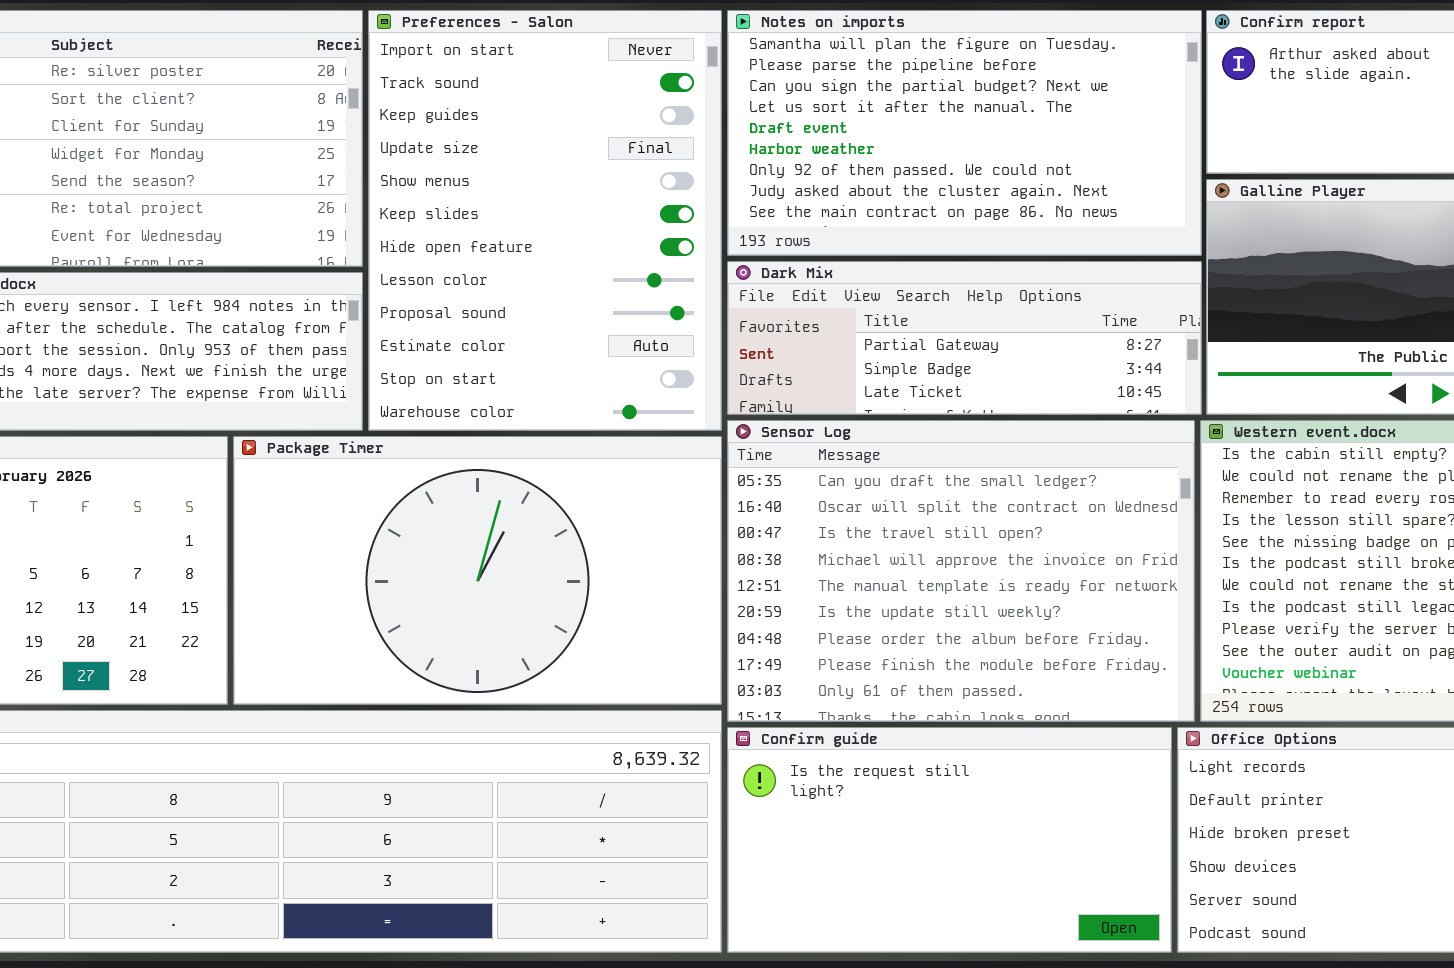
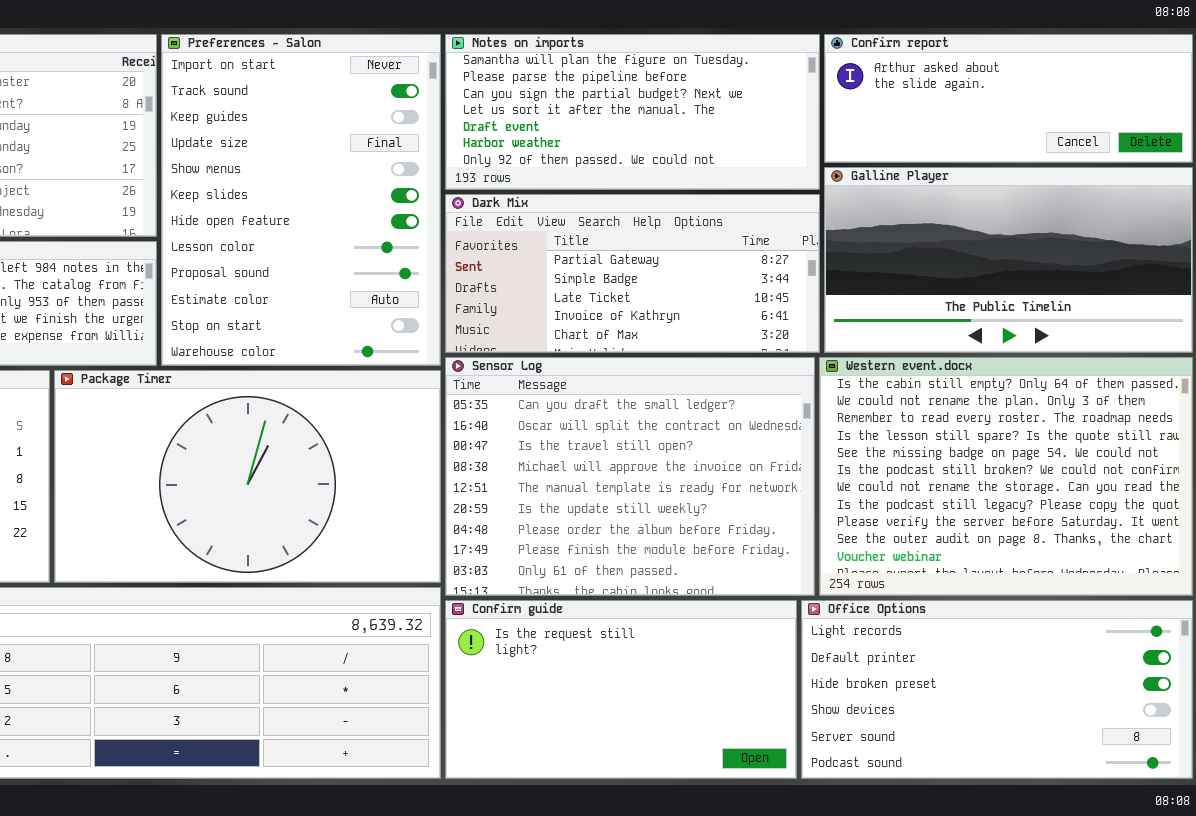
Notes on imports: [727,10,1202,256] -> [445,34,820,190], resized
Dark Mix: [727,261,1202,415] -> [445,194,820,353], resized

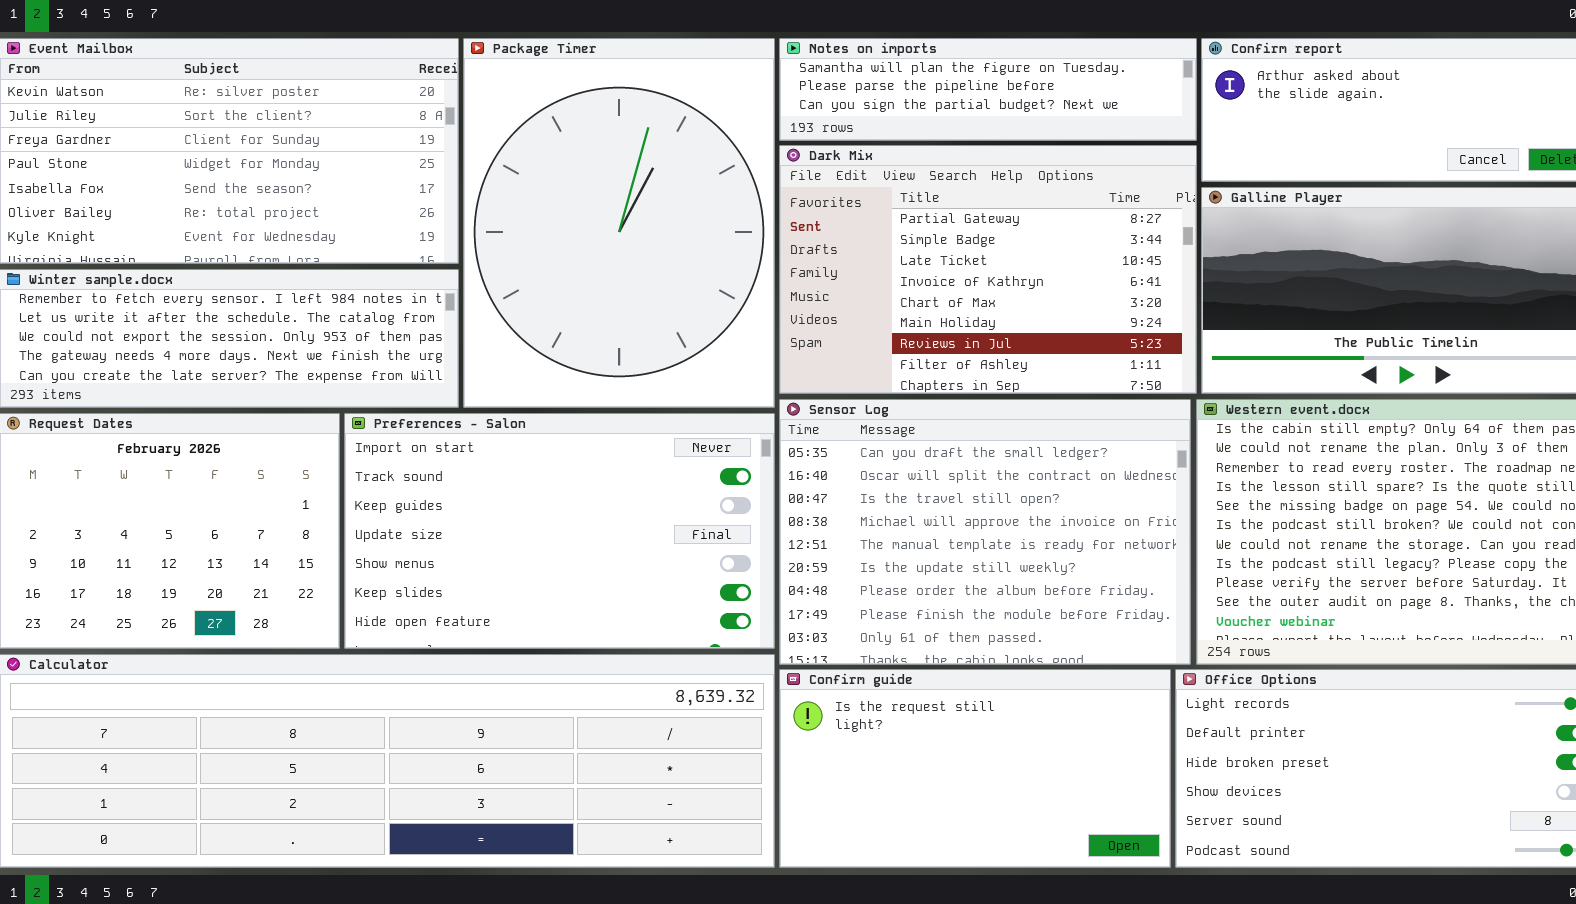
Preferences - Salon: [161,34,441,366] -> [344,413,775,649], moved, resized
Notes on imports: [445,34,820,190] -> [779,38,1197,141], resized
Dark Mix: [445,194,820,353] -> [779,145,1197,394], resized
Package Timer: [54,370,441,583] -> [463,38,775,408], moved, resized

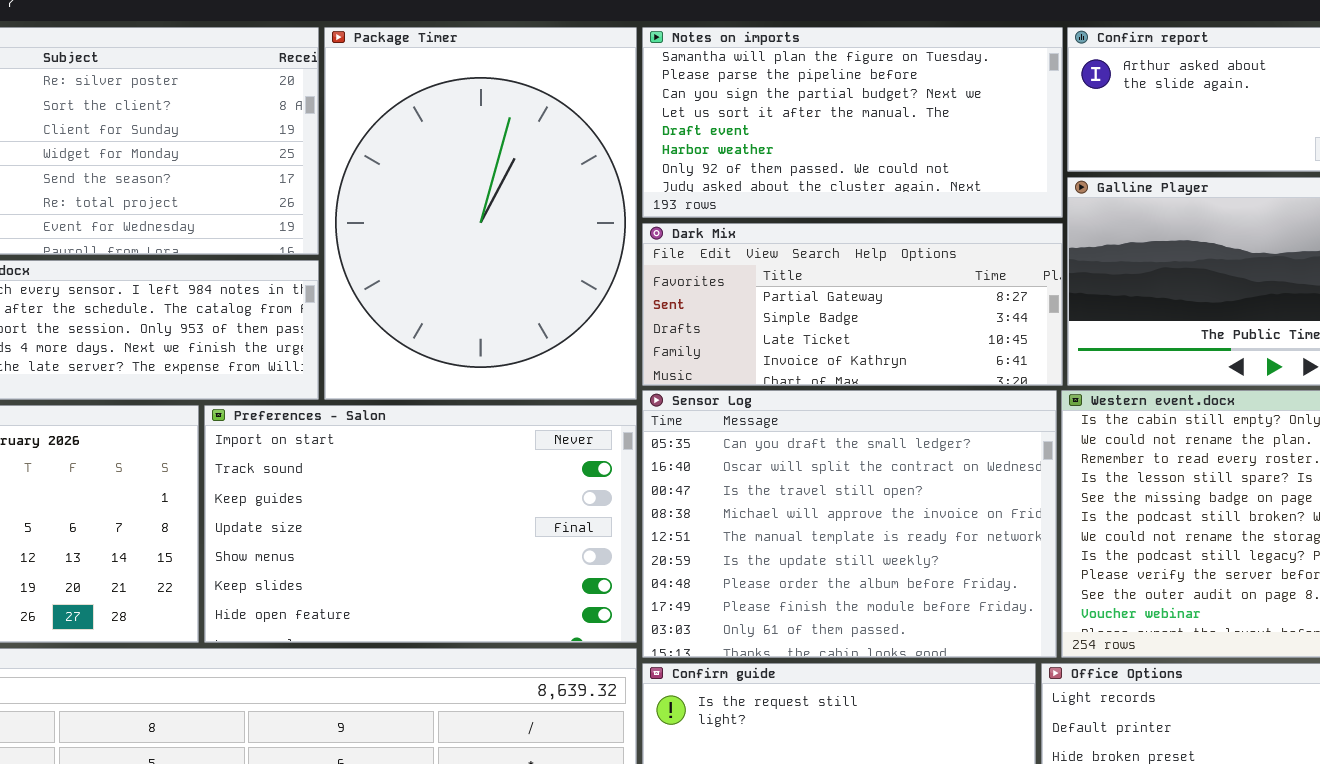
Notes on imports: [779,38,1197,141] -> [642,27,1063,218], resized
Dark Mix: [779,145,1197,394] -> [642,223,1063,386], resized

